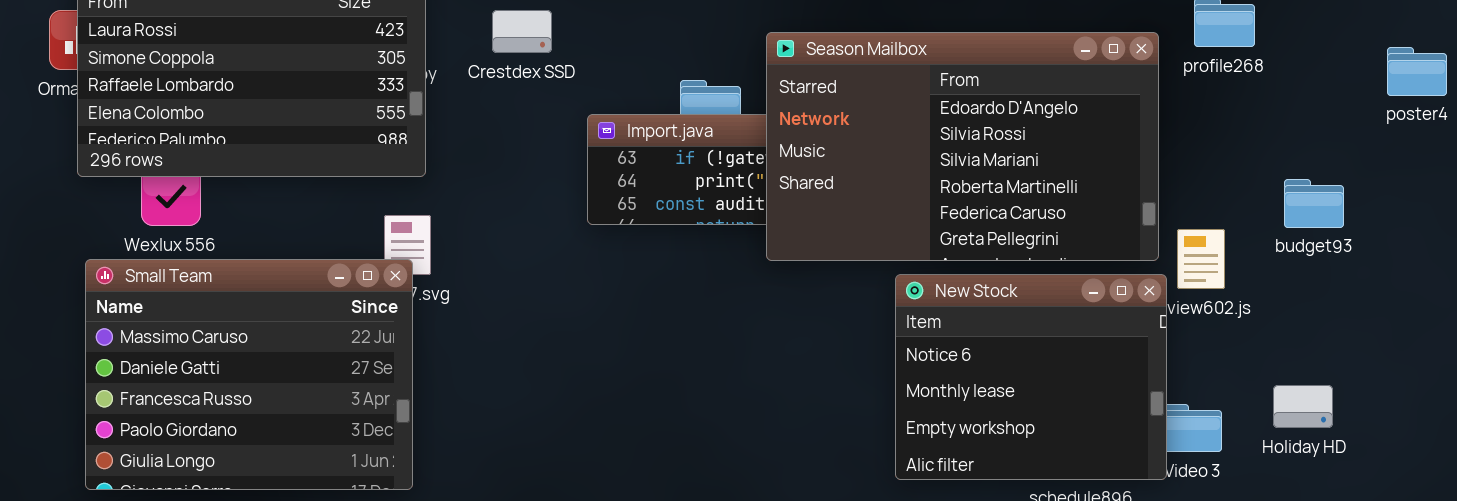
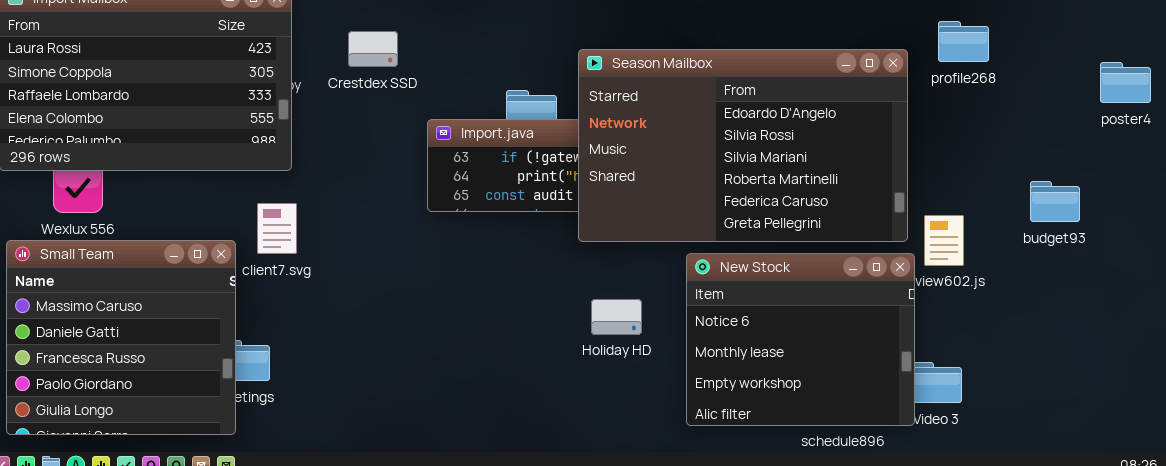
budget93: [1284,179,1344,228] -> [1030,181,1080,222], moved
Small Team: [85,259,413,490] -> [6,240,236,435], resized
Holiday HD: [1273,385,1333,428] -> [591,299,642,335], moved

